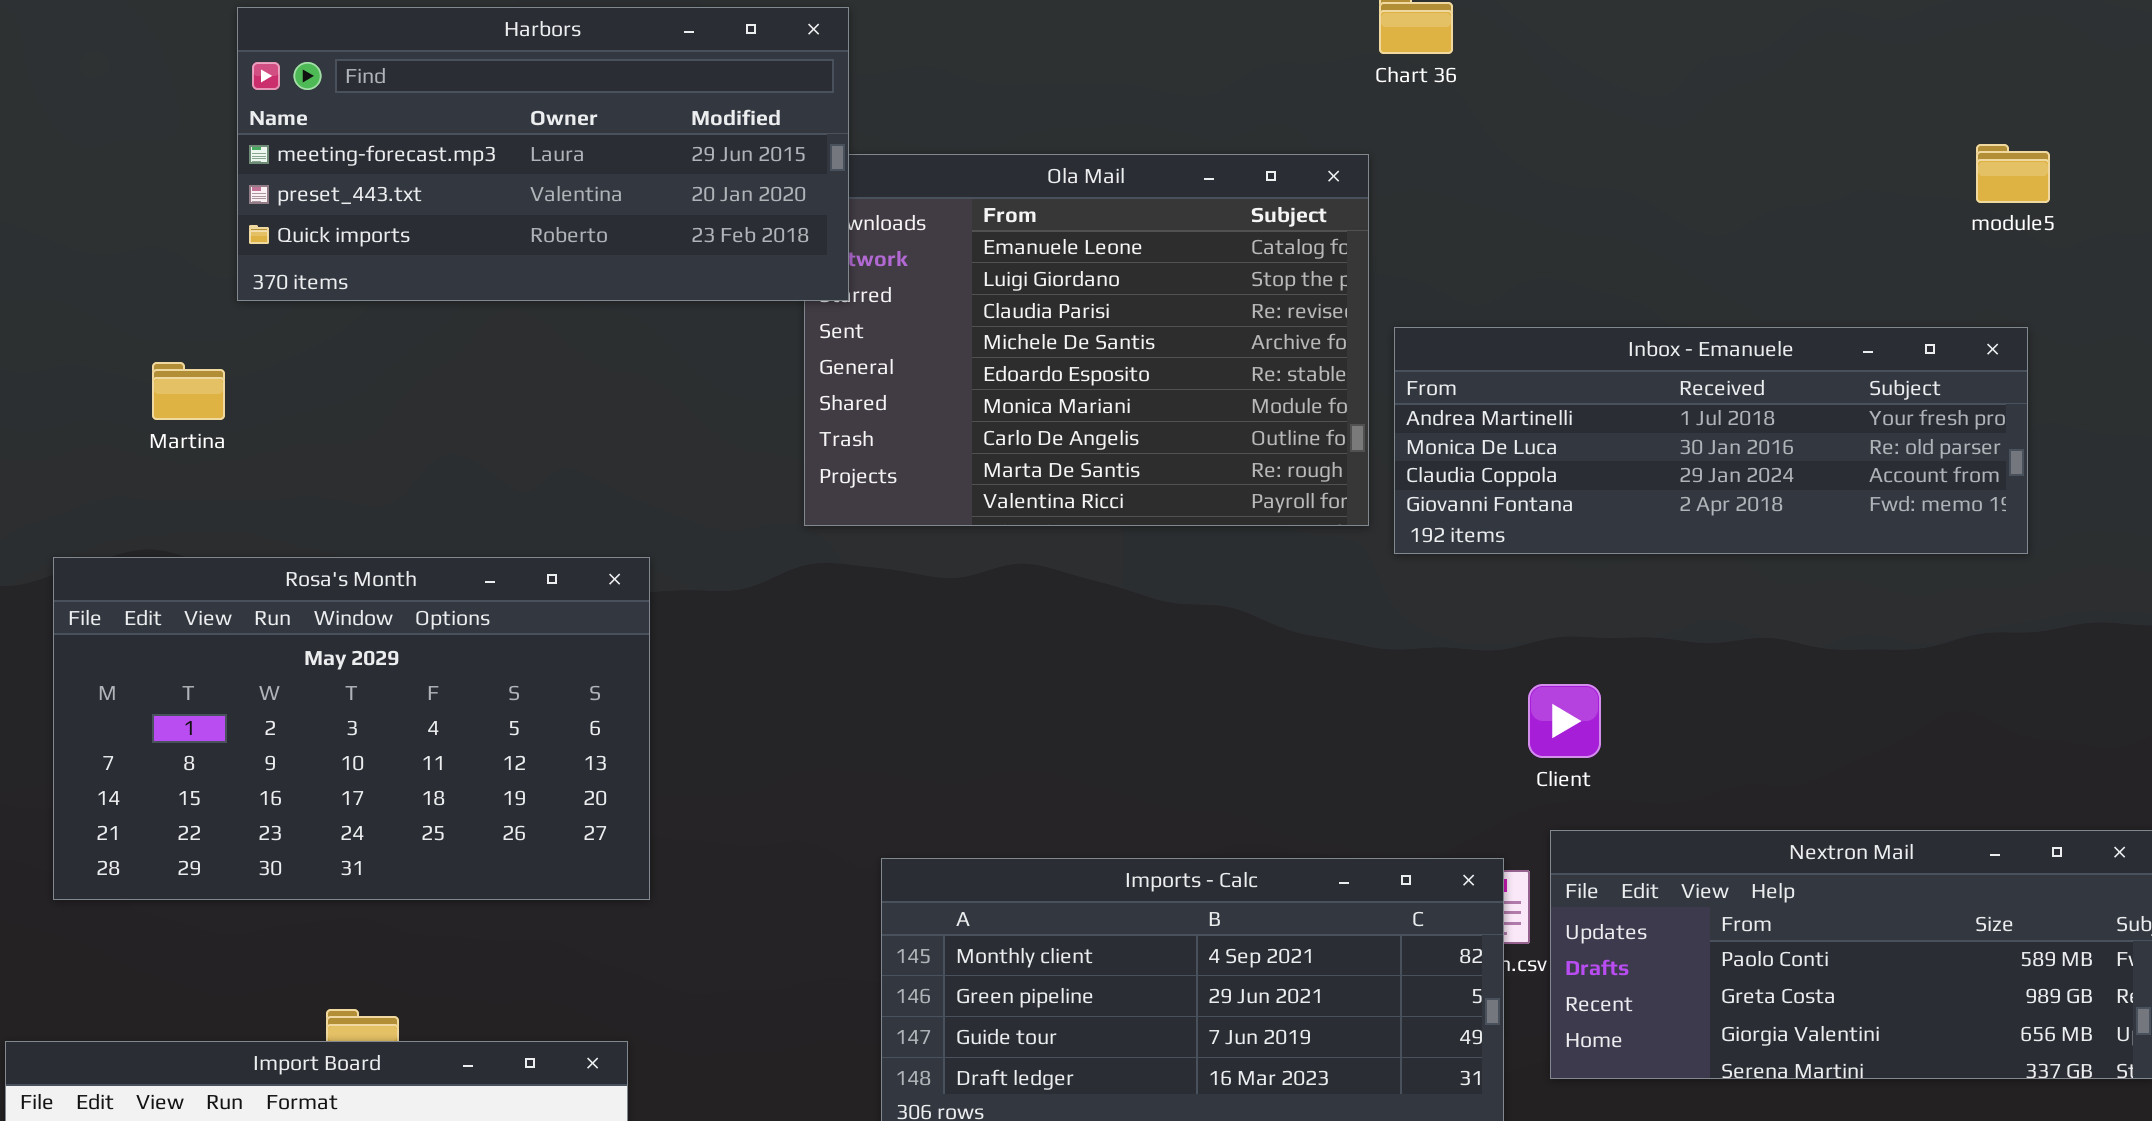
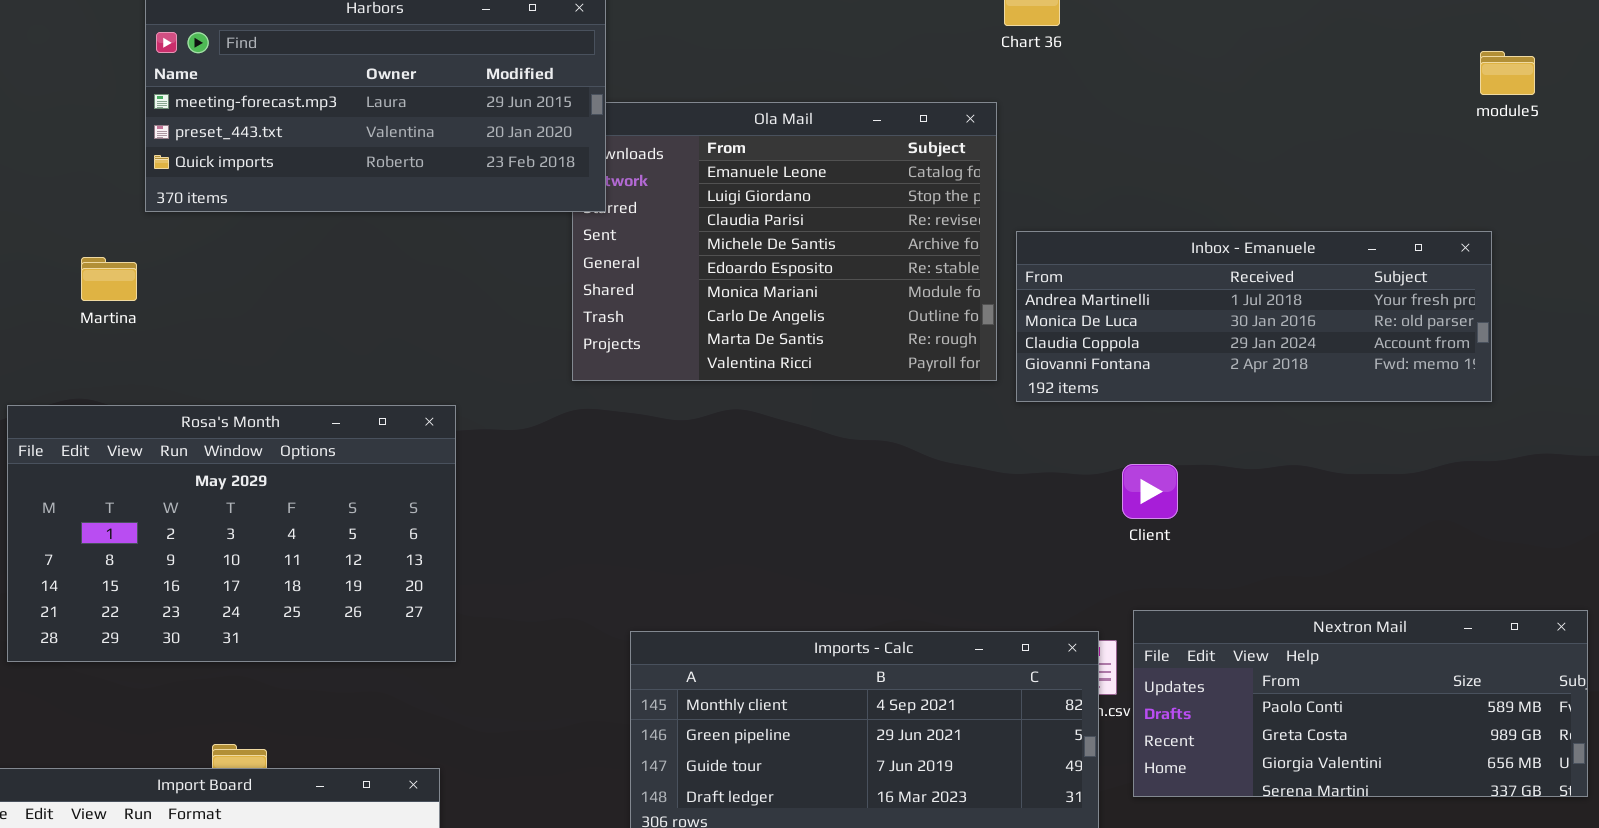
module5: [1976,144,2050,203] -> [1480,51,1535,95], moved
Client: [1528,684,1601,758] -> [1122,464,1178,519], moved

